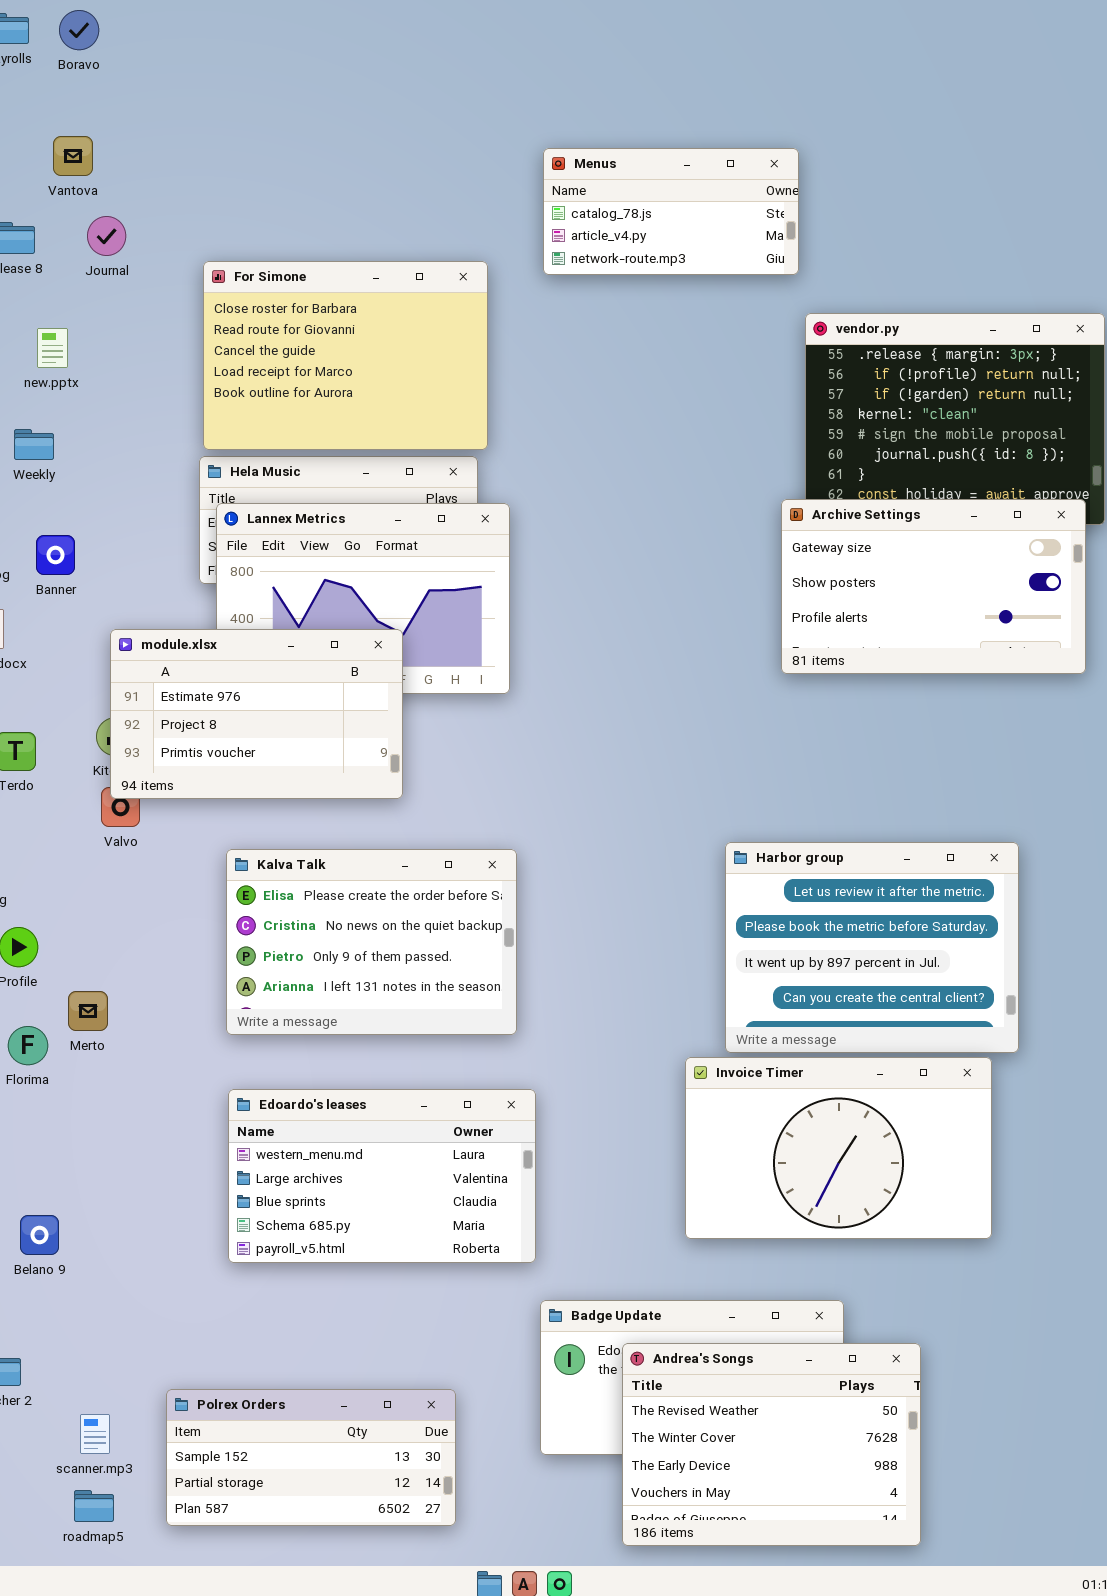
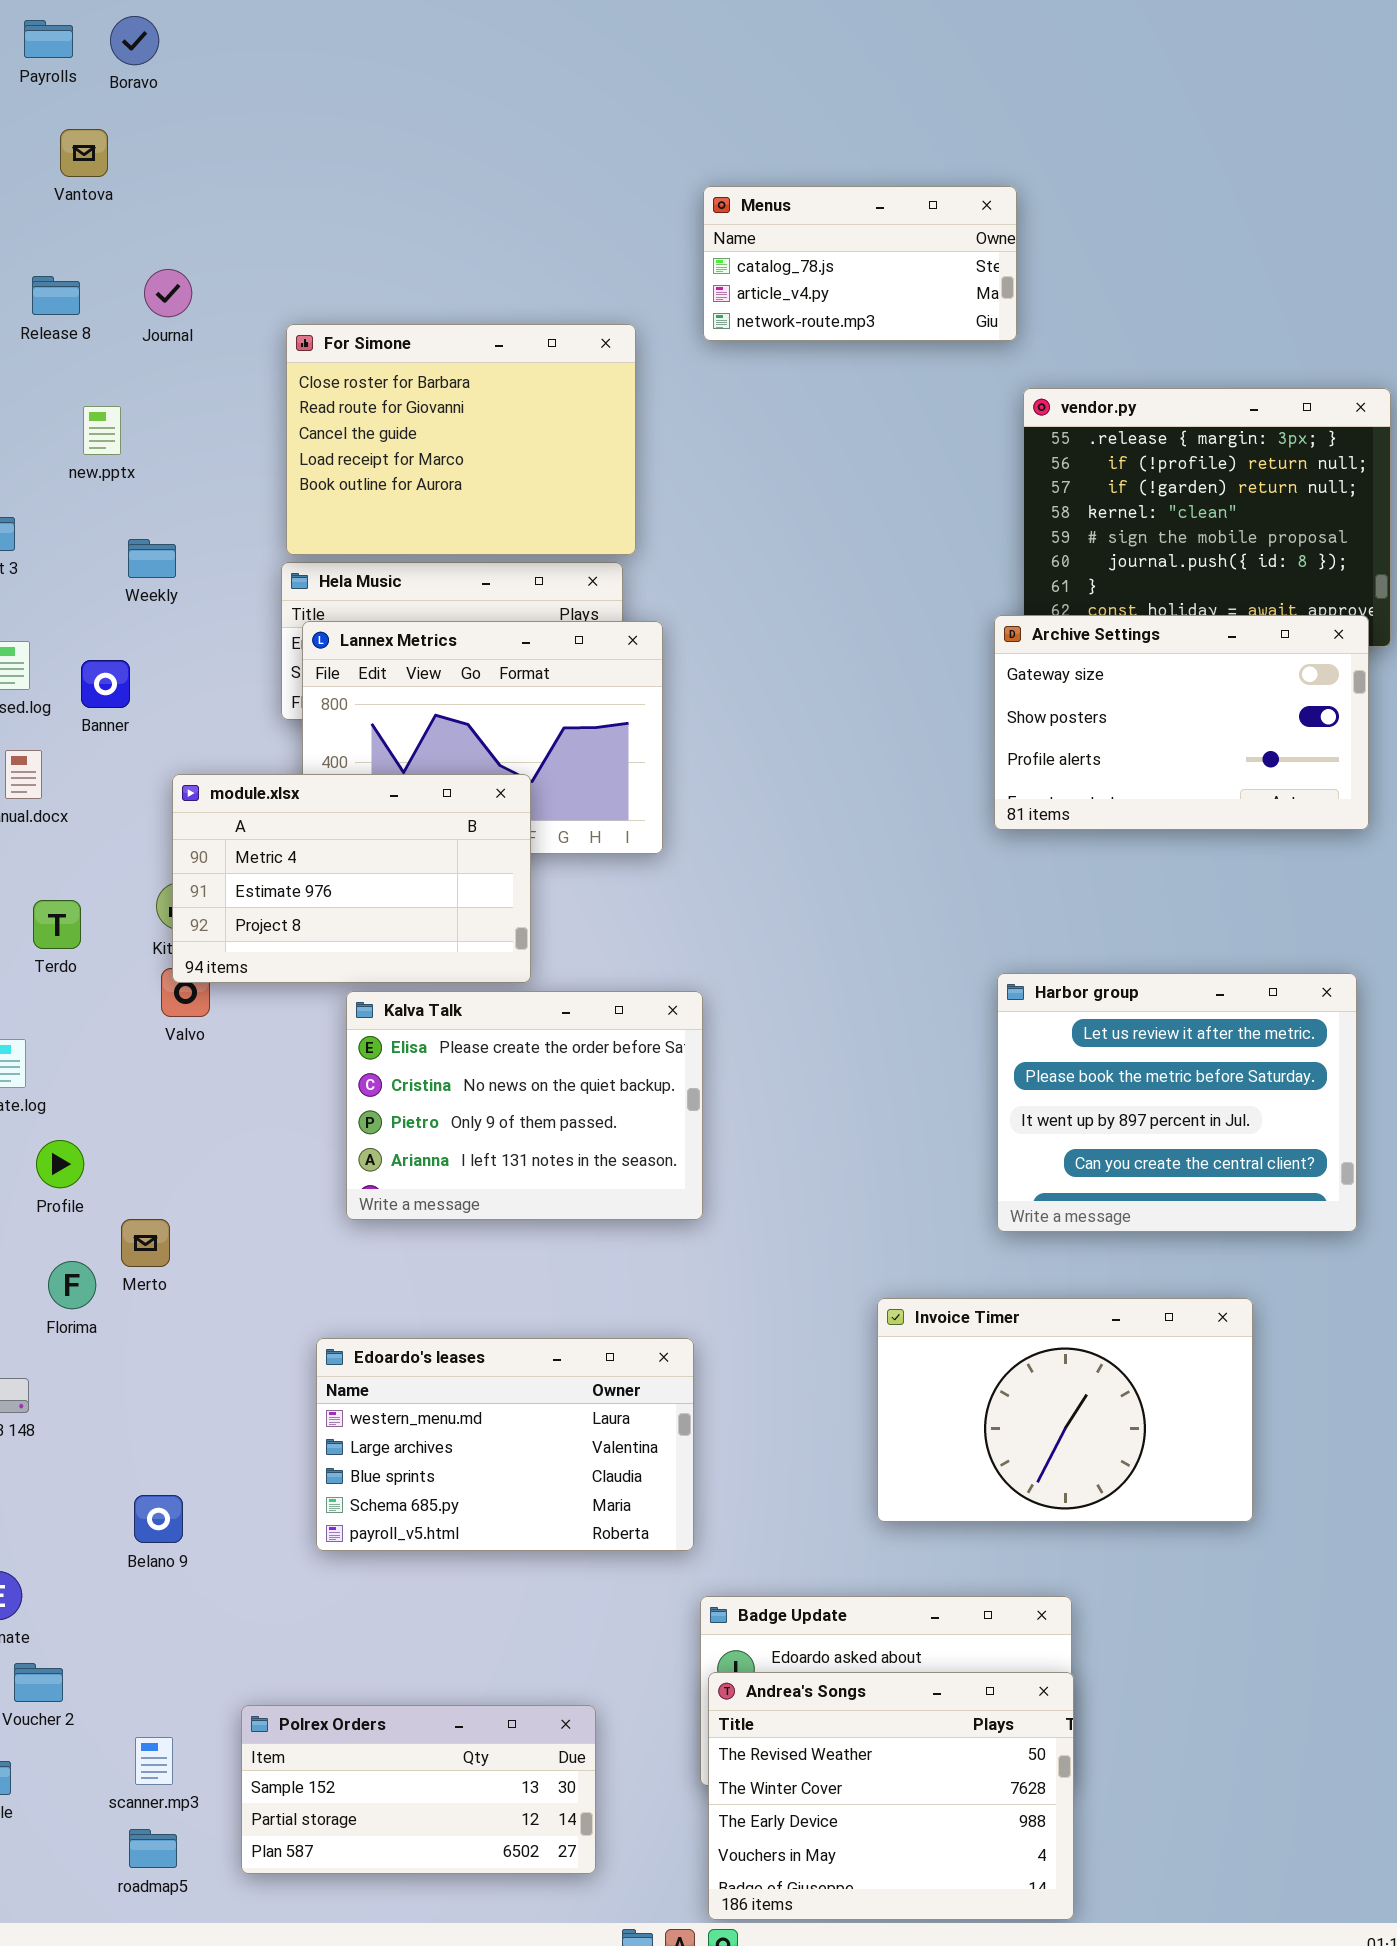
Vantova: [53,136,93,176] -> [60,129,108,177], moved
Weekly: [14,429,54,460] -> [128,539,176,578], moved
module.xlsx: [110,629,403,799] -> [172,774,531,983], scrolled up 1 row
Harbor group: [725,842,1019,1053] -> [997,973,1357,1232], moved
Kalva Talk: [226,849,517,1035] -> [346,991,703,1220], moved
Belano 9: [20,1215,59,1255] -> [134,1495,183,1543], moved
Andrea's Songs: [622,1343,921,1546] -> [708,1672,1074,1920], moved

